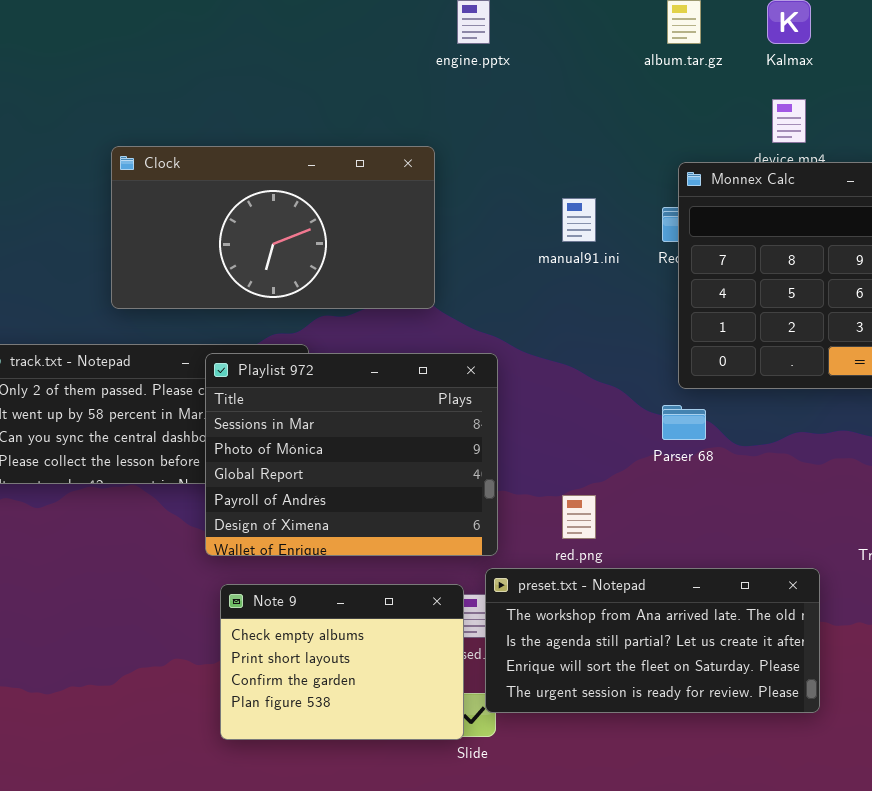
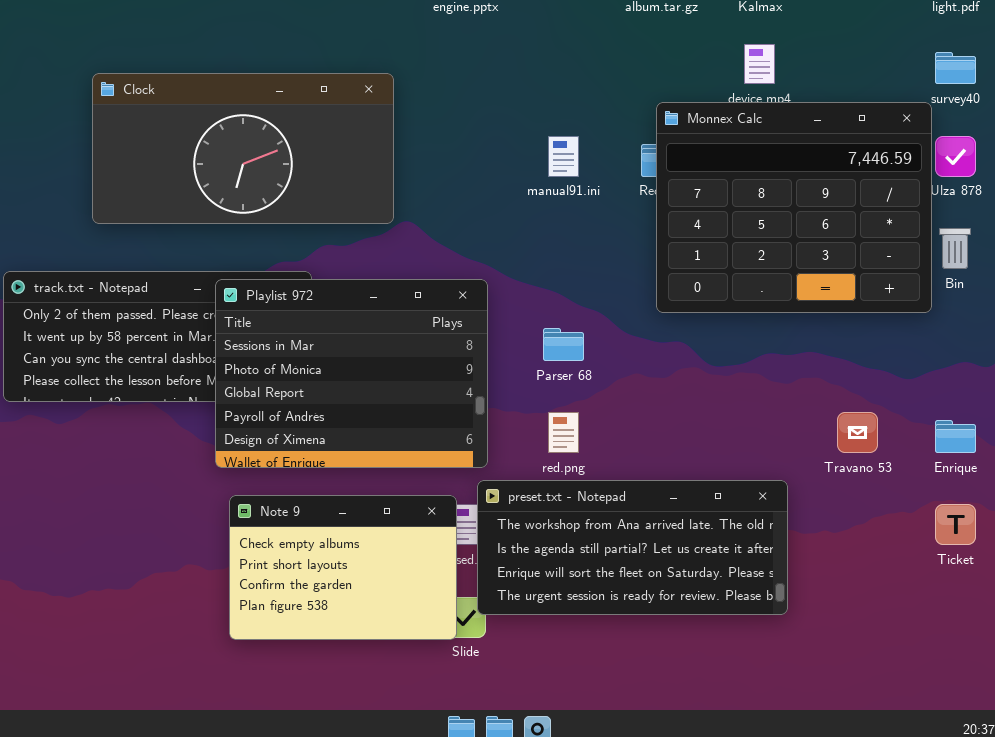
Clock: [111,146,435,309] -> [92,73,394,224], moved
Parser 68: [662,405,706,440] -> [543,328,584,361], moved

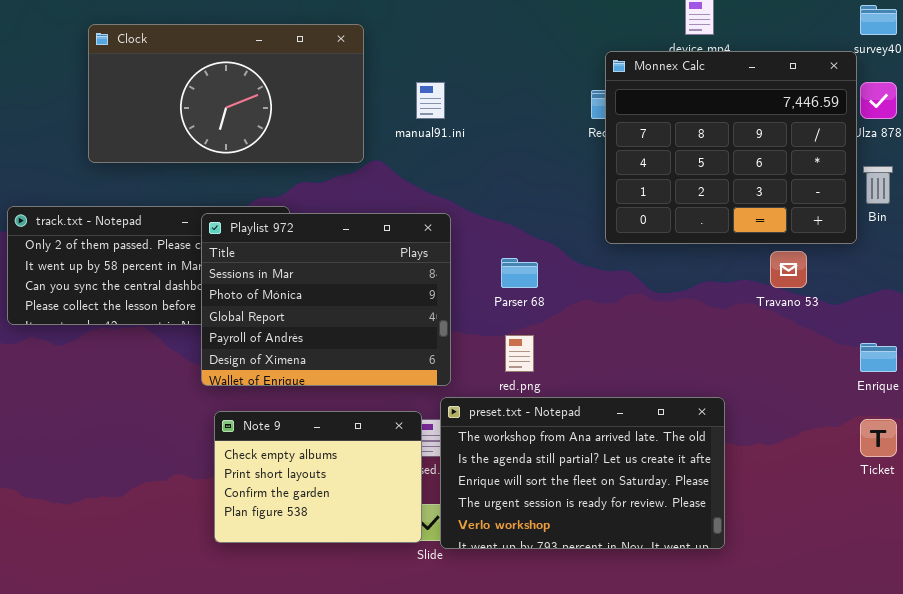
manual91.ini: [548,136,579,177] -> [416,82,445,119], moved
Travano 53: [837,412,878,453] -> [770,251,807,288], moved
preset.txt - Notepad: [477,480,788,615] -> [440,397,725,549], resized

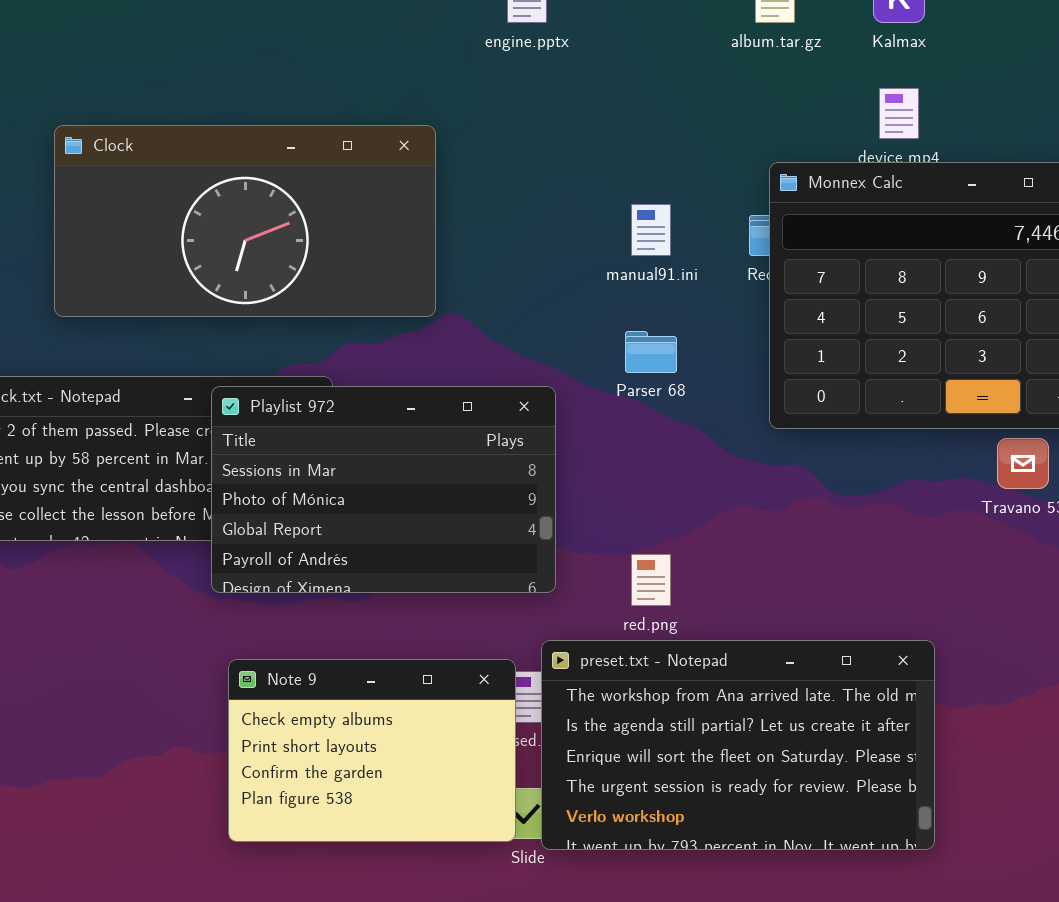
manual91.ini: [416,82,445,119] -> [631,204,671,256], moved
Playlist 972: [201,213,451,386] -> [211,386,556,593], resized
Parser 68: [501,258,538,288] -> [625,331,677,373], moved

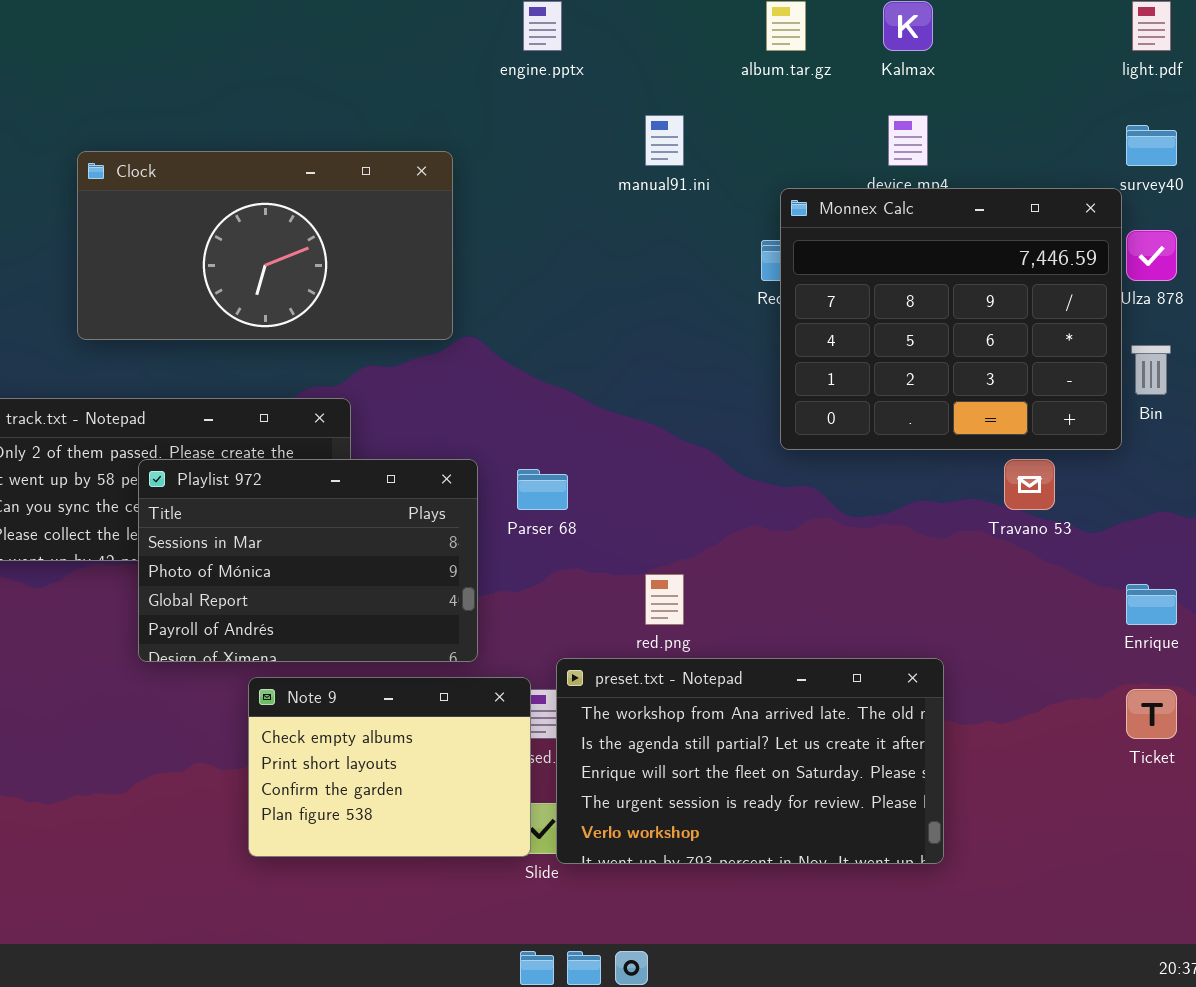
manual91.ini: [631,204,671,256] -> [645,115,684,166], moved
Parser 68: [625,331,677,373] -> [517,469,568,510], moved
Playlist 972: [211,386,556,593] -> [138,459,478,662], moved

